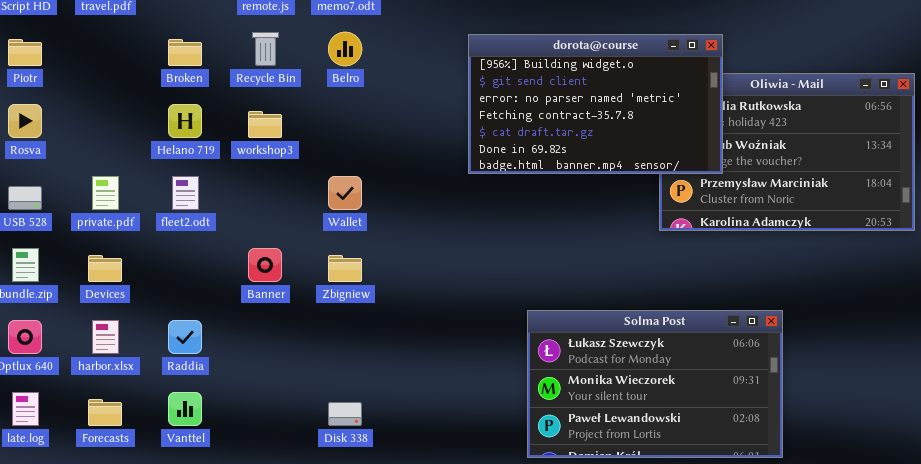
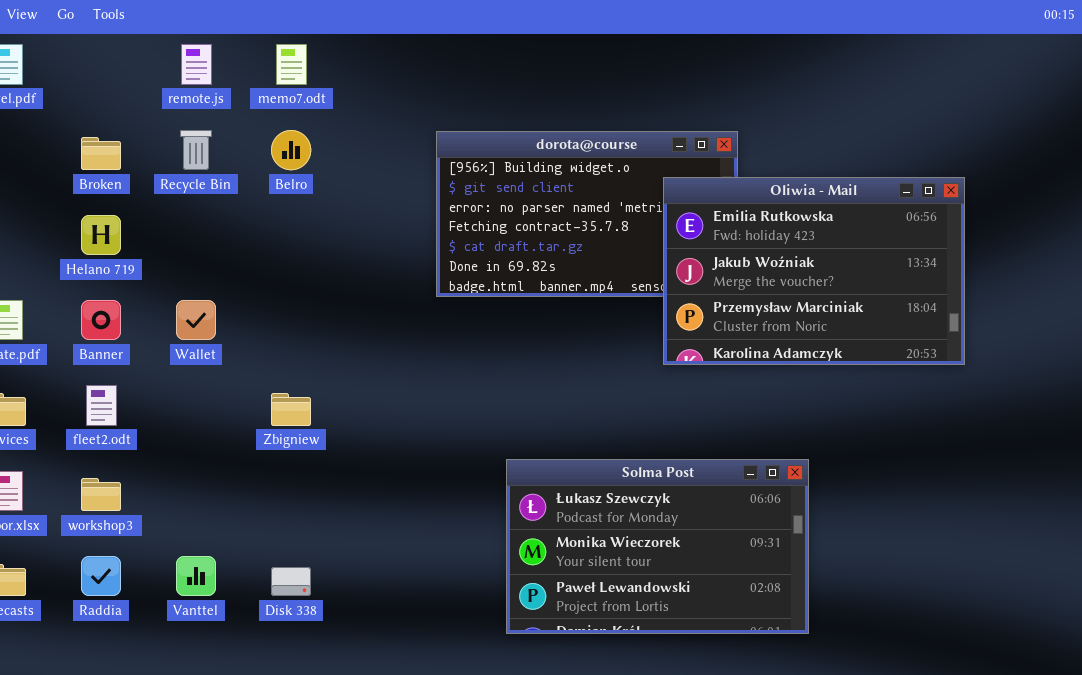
Oliwia - Mail: [659,73,915,231] -> [663,177,965,365], raised
workshop3: [248,111,282,138] -> [81,478,121,511], moved
fleet2.odt: [172,176,199,210] -> [86,385,117,426], moved
Wallet: [328,176,362,210] -> [176,300,216,340], moved
Banner: [248,248,282,282] -> [81,300,121,340], moved
Raddia: [168,320,202,354] -> [81,556,121,596], moved
Vanttel: [168,392,202,426] -> [176,556,216,596], moved

